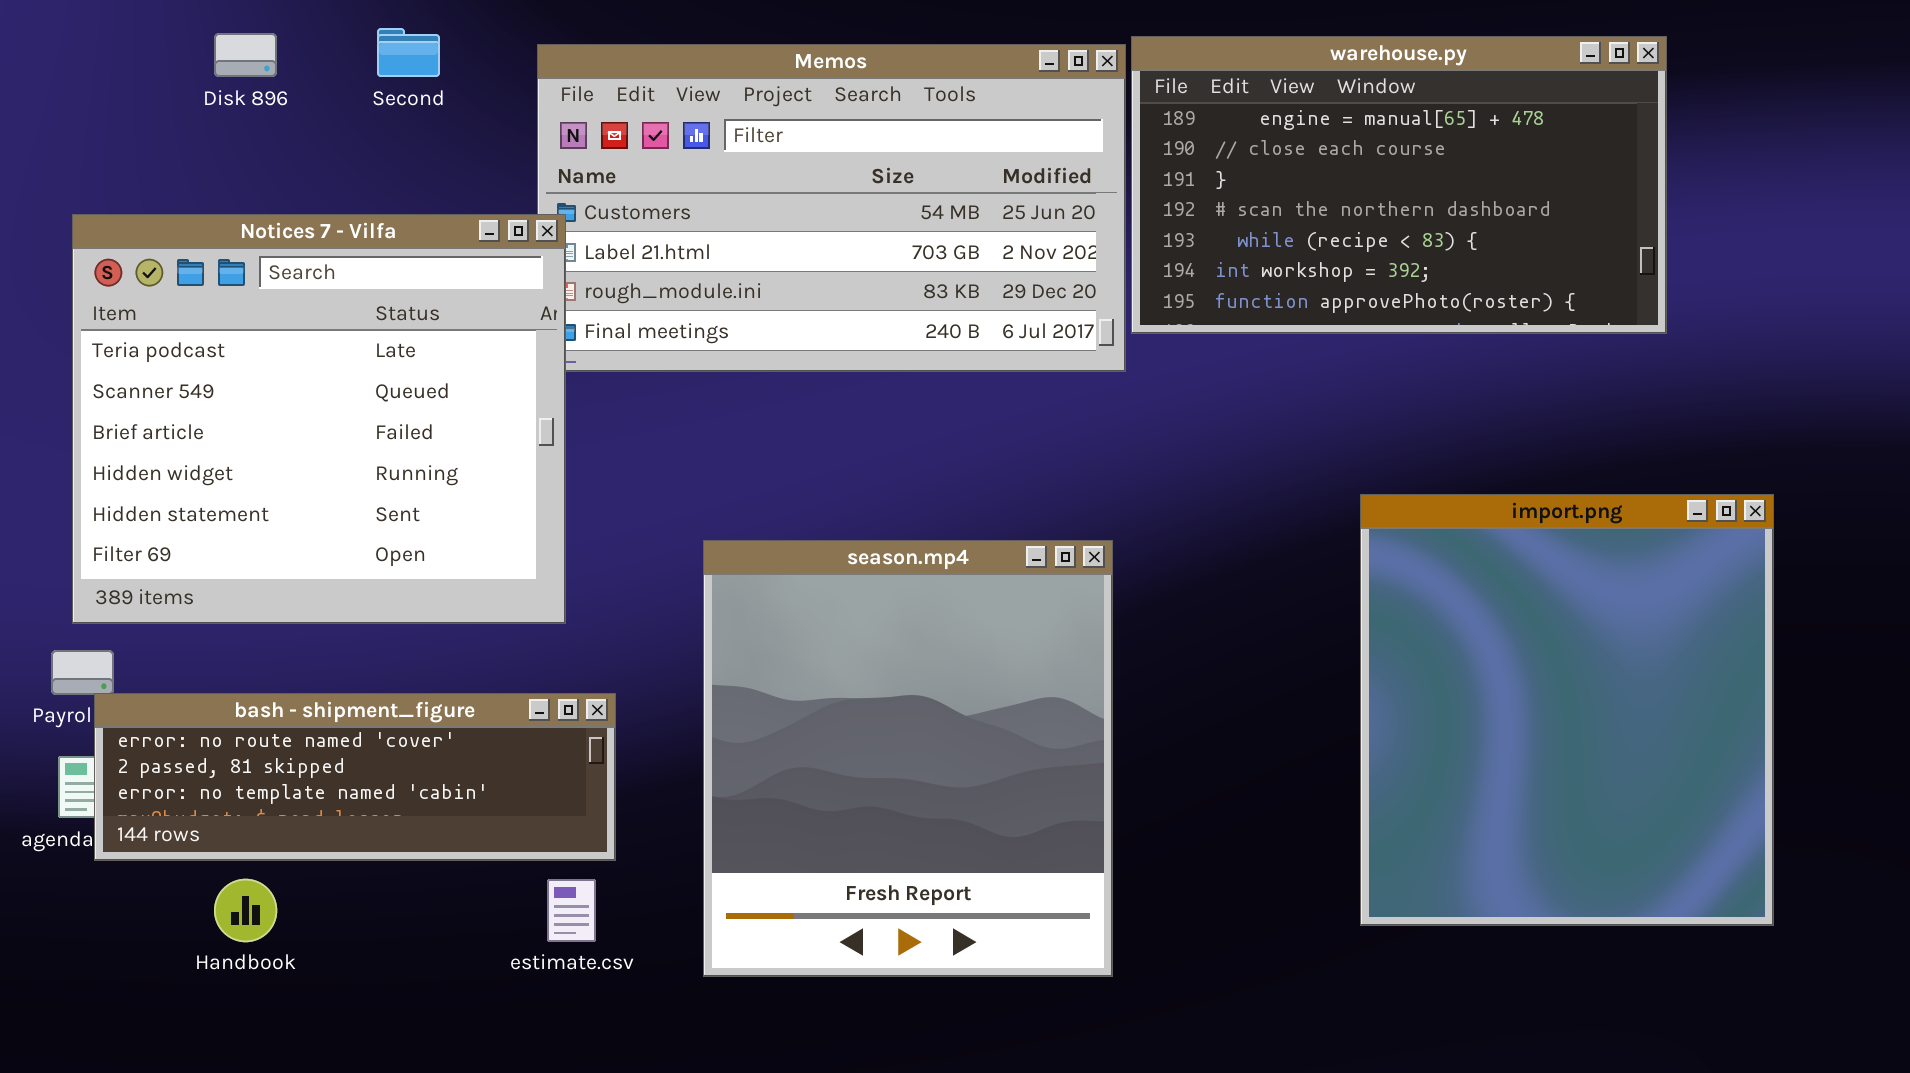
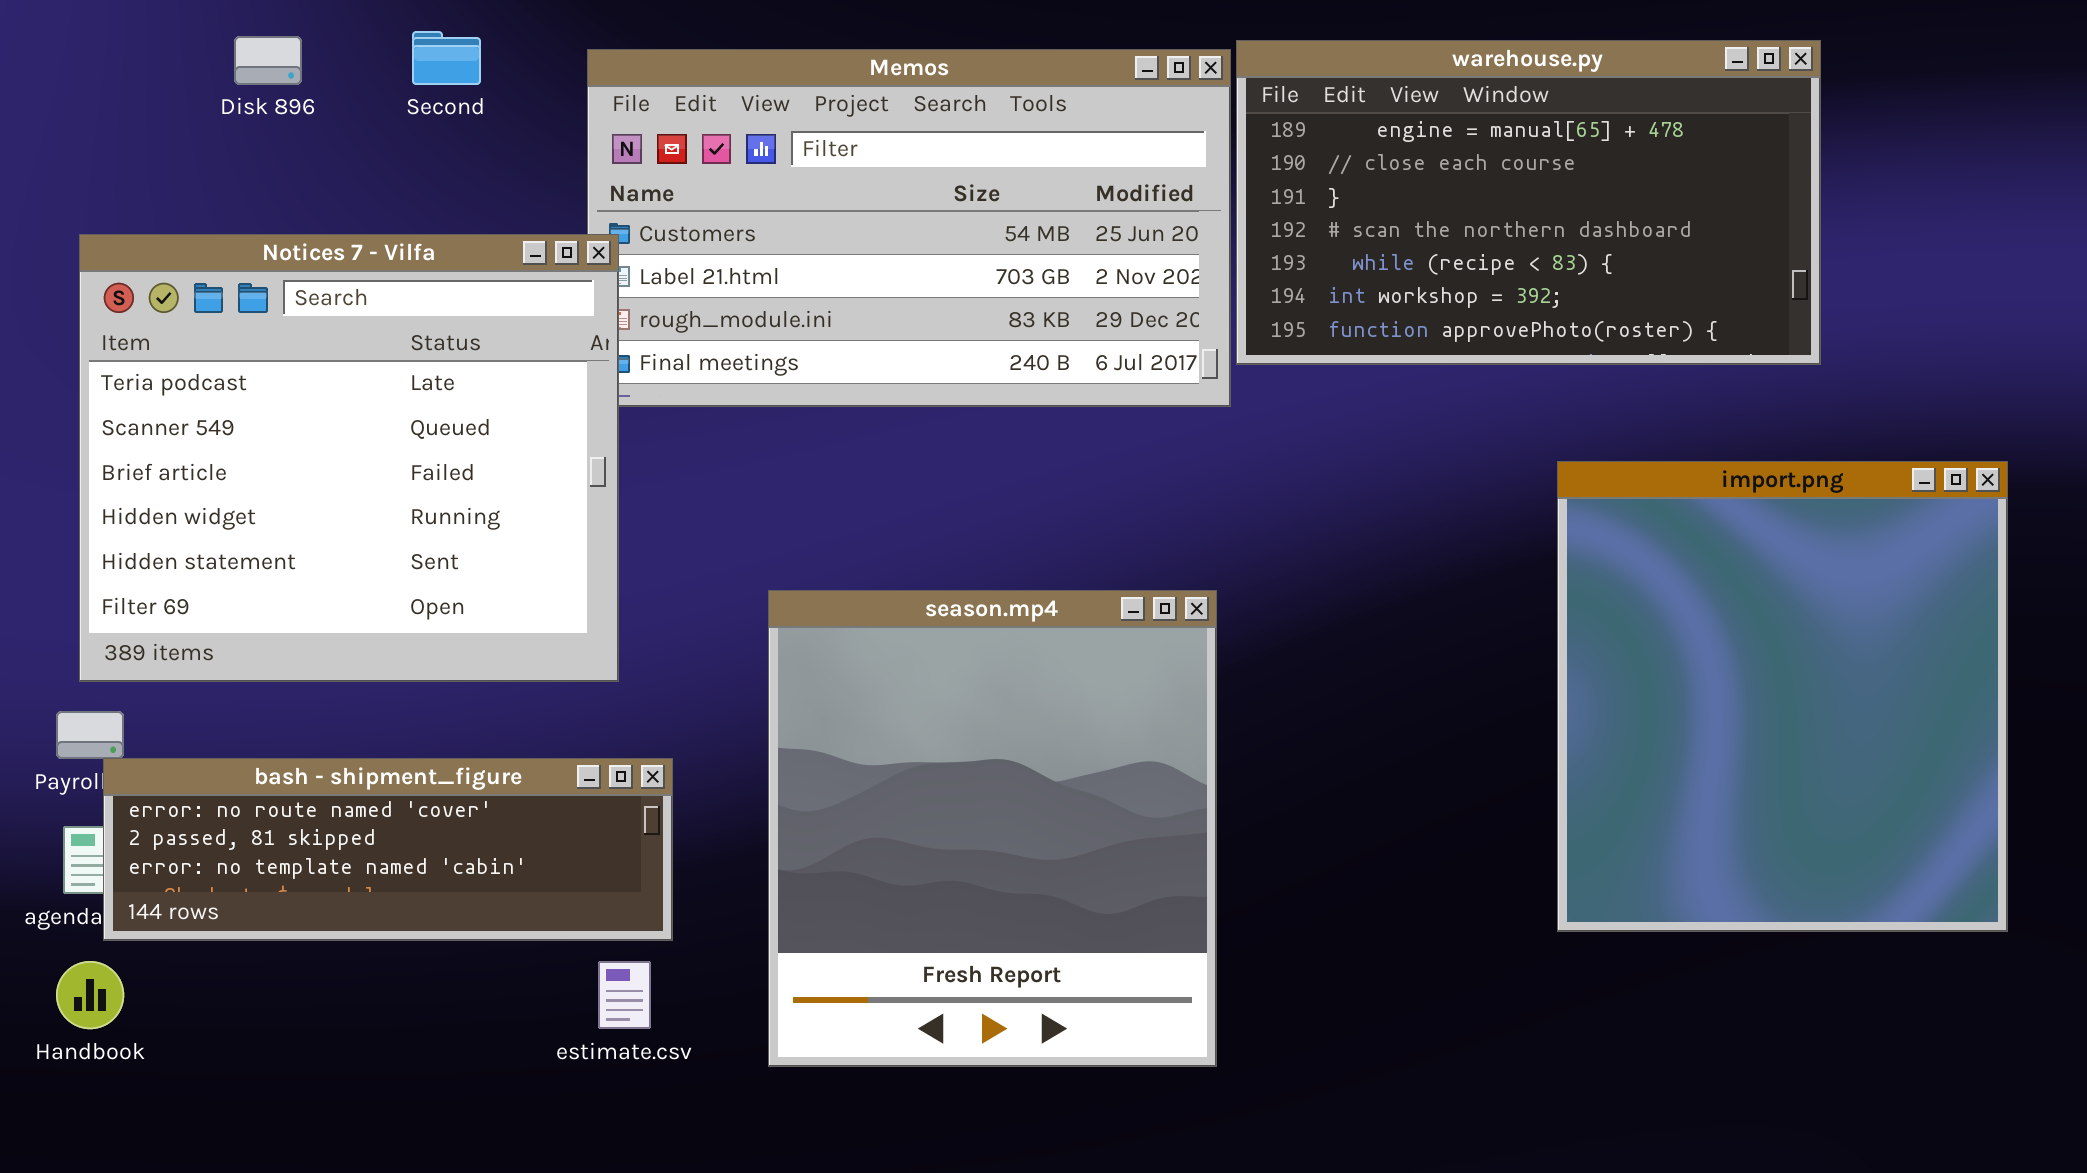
import.png: [1360,494,1774,926] -> [1557,461,2008,932], moved
Handbook: [214,879,277,942] -> [56,961,124,1029], moved

